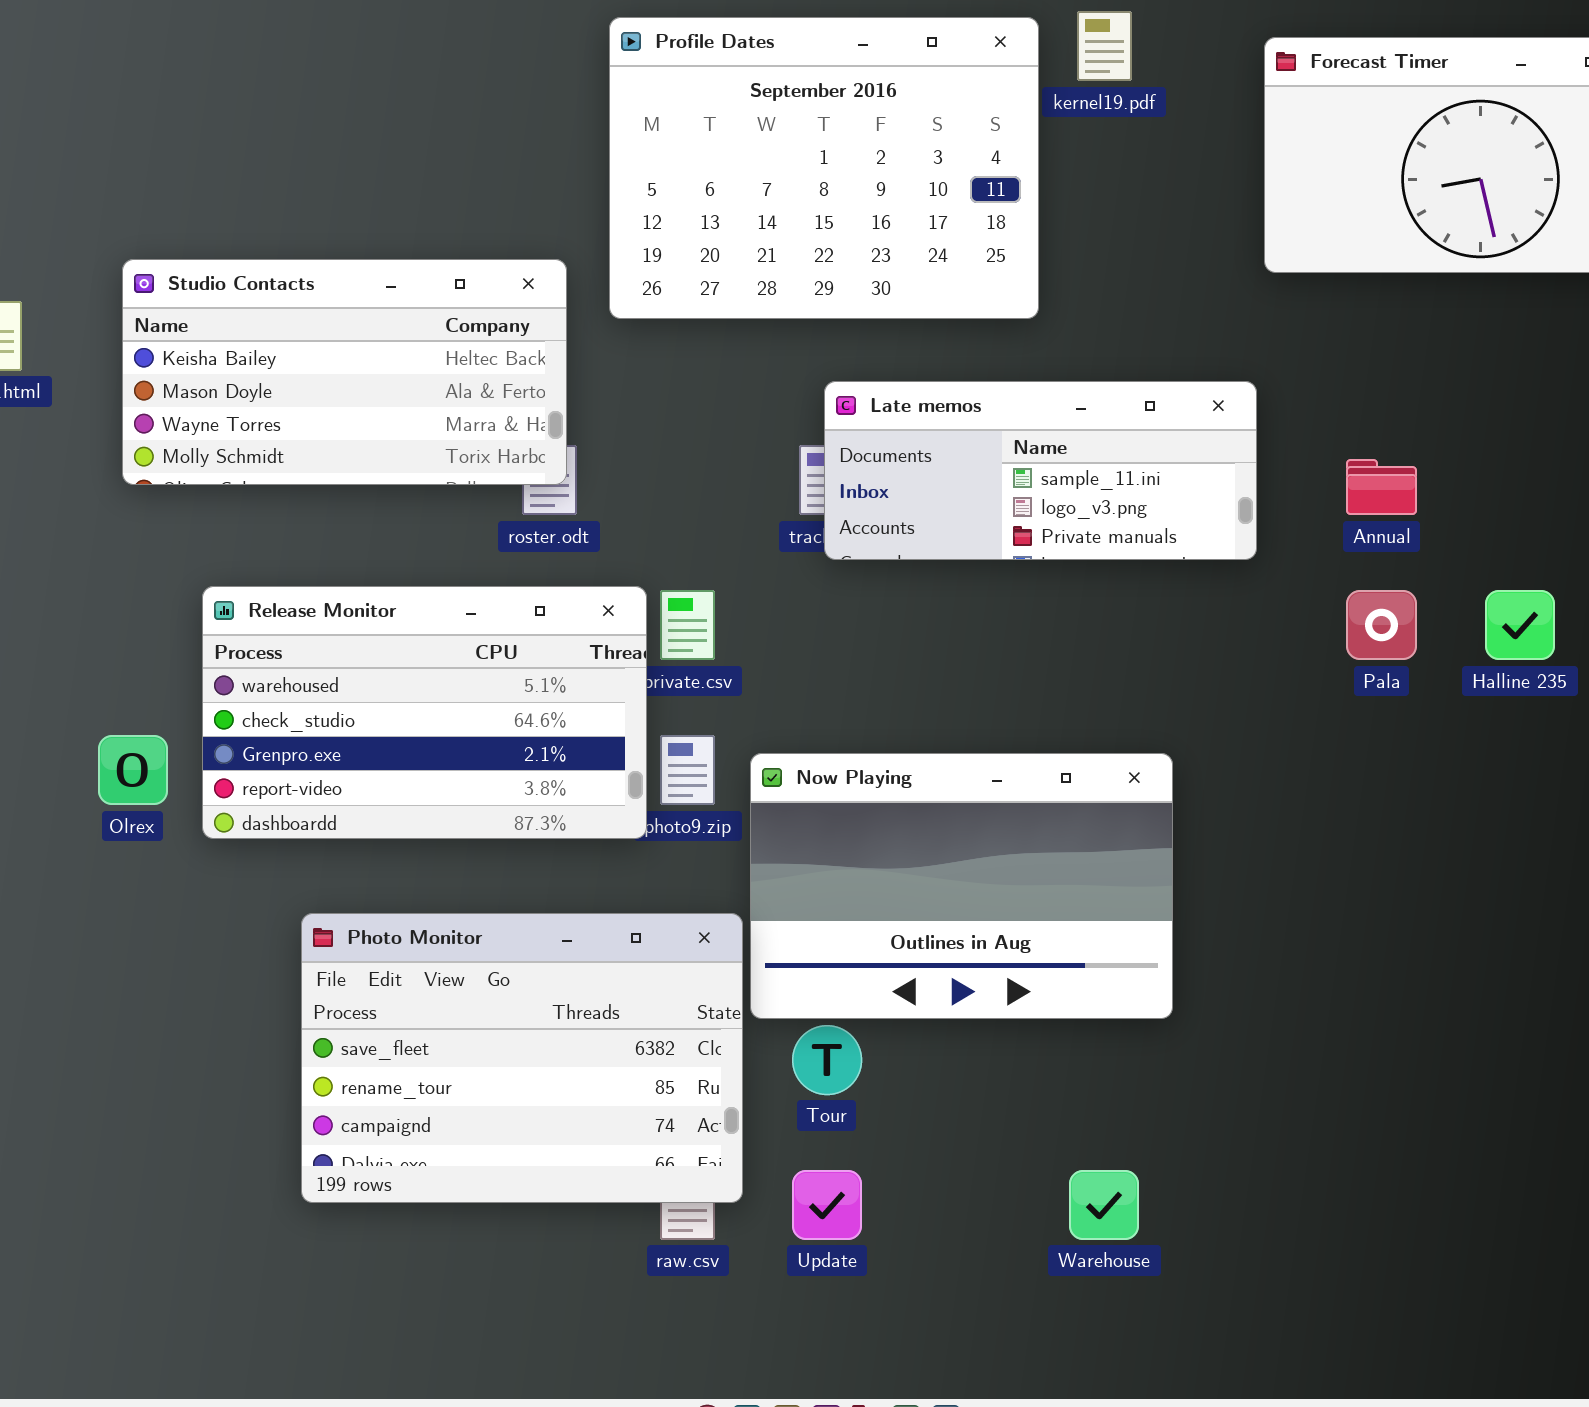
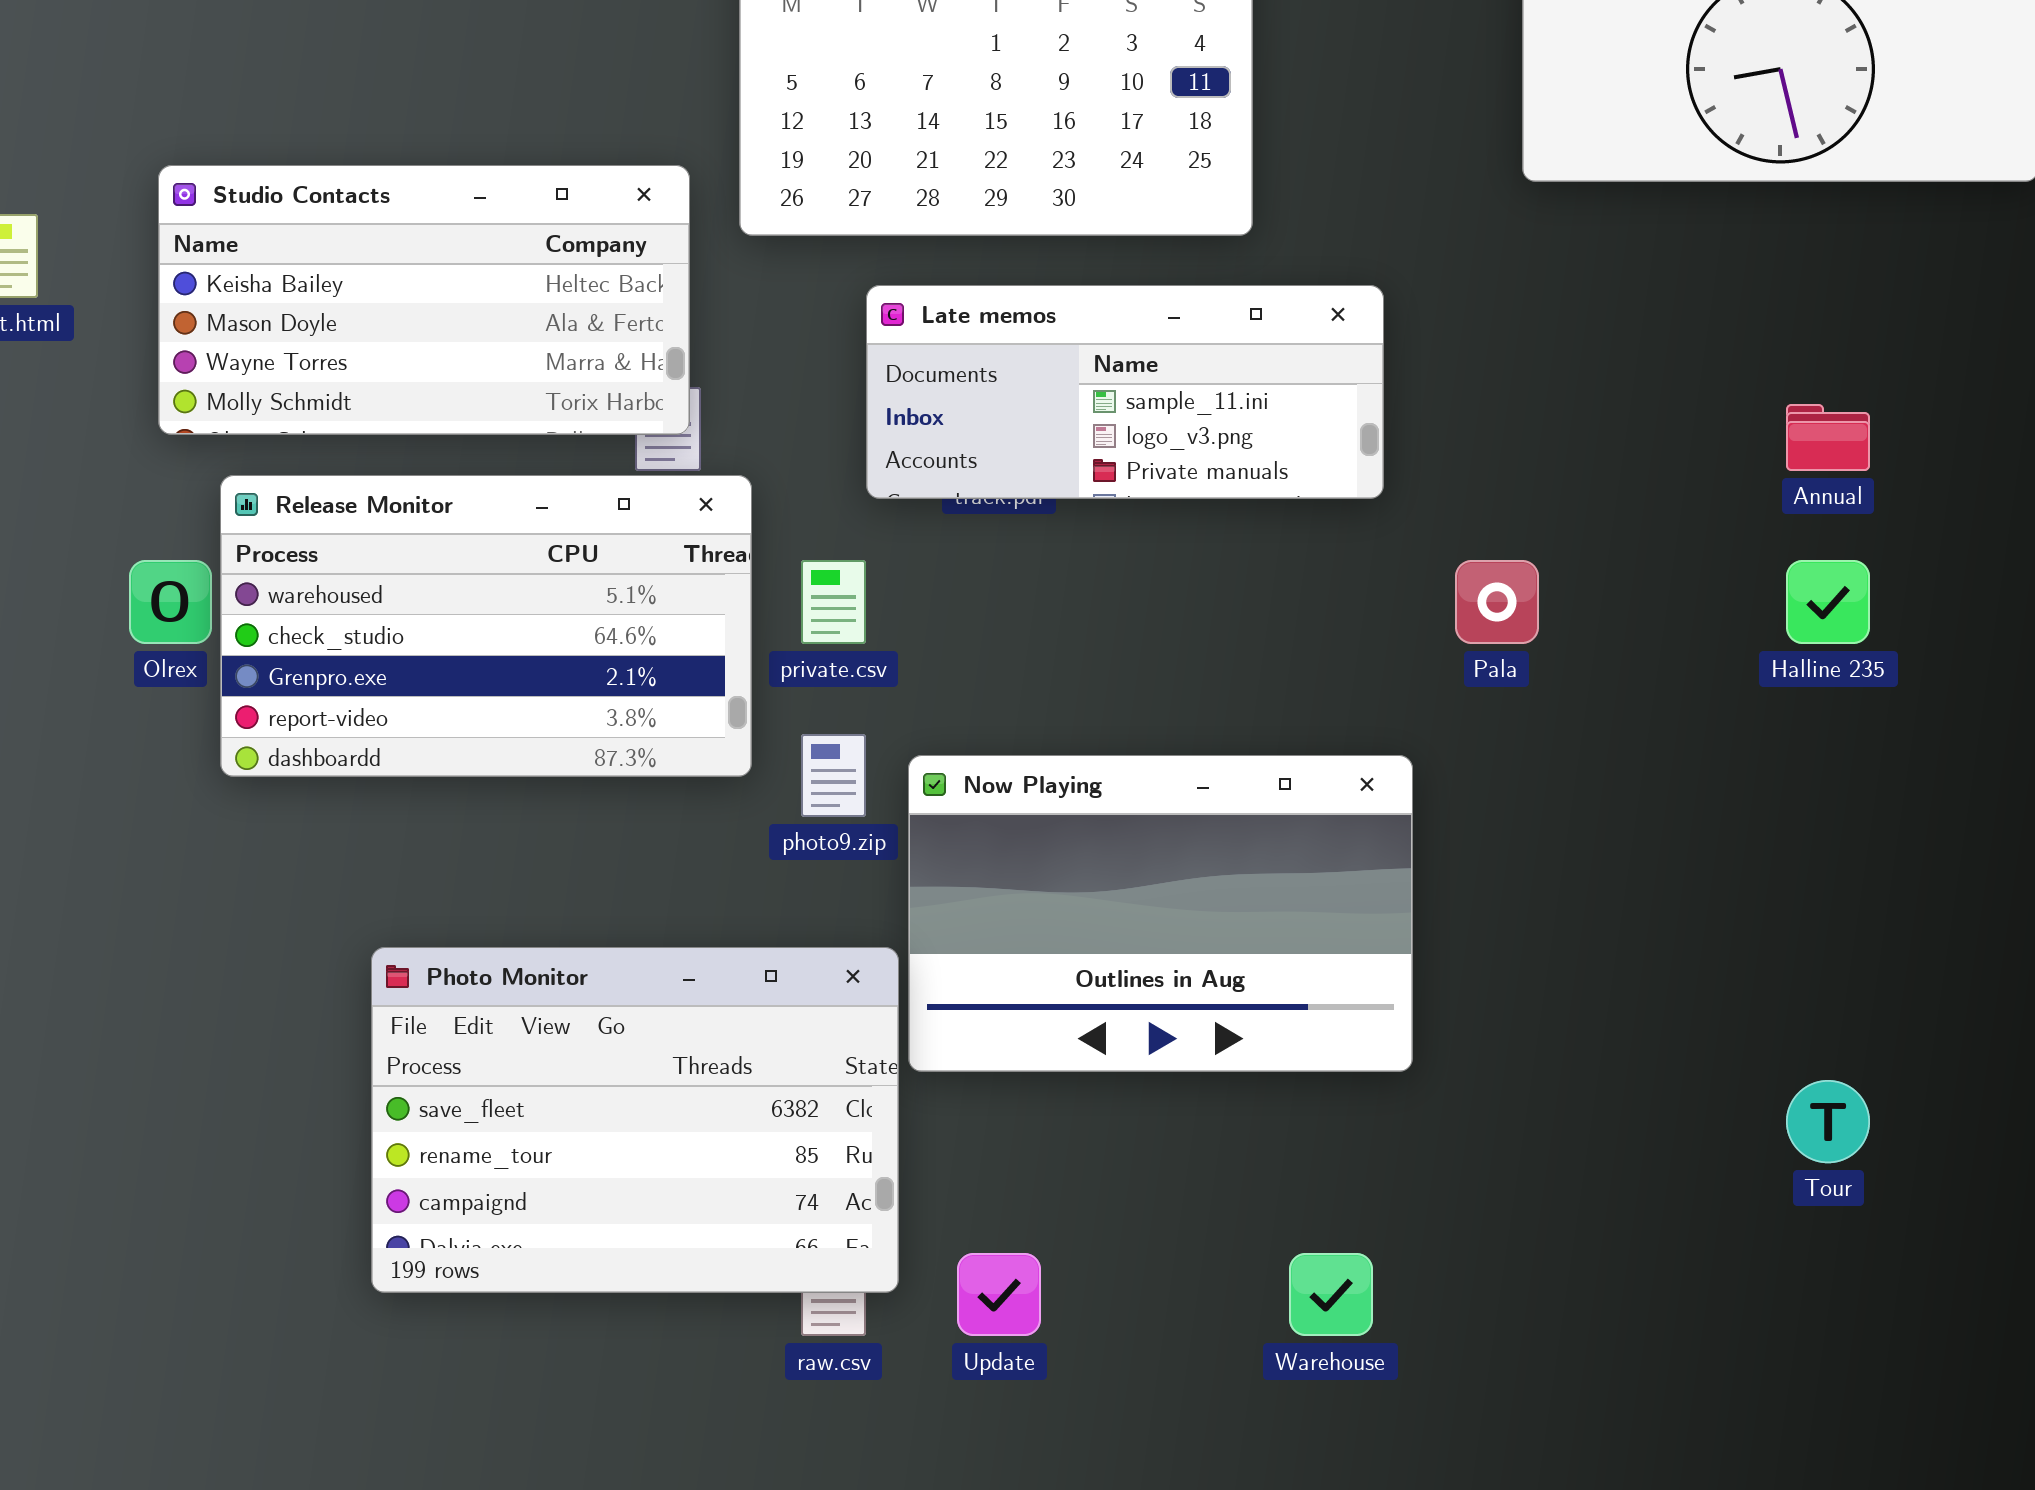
Late memos: [824,381,1257,560] -> [866,285,1384,499], moved
Annual: [1346,459,1417,515] -> [1786,404,1870,471], moved
Release Monitor: [202,586,647,839] -> [220,475,752,777], moved
Pala: [1346,590,1417,660] -> [1455,560,1539,644], moved
Olrex: [98,735,168,805] -> [129,560,212,644], moved
Tour: [792,1025,862,1095] -> [1786,1080,1870,1163], moved

